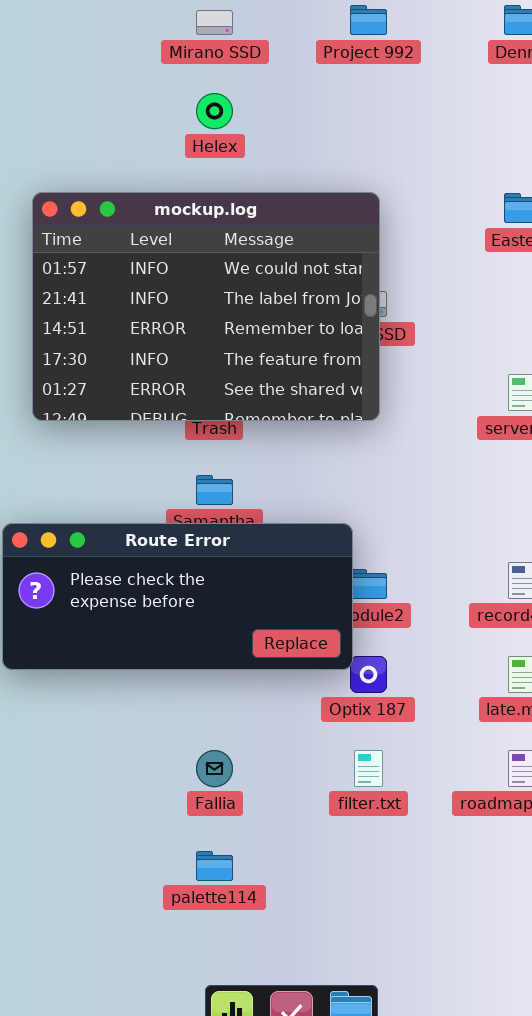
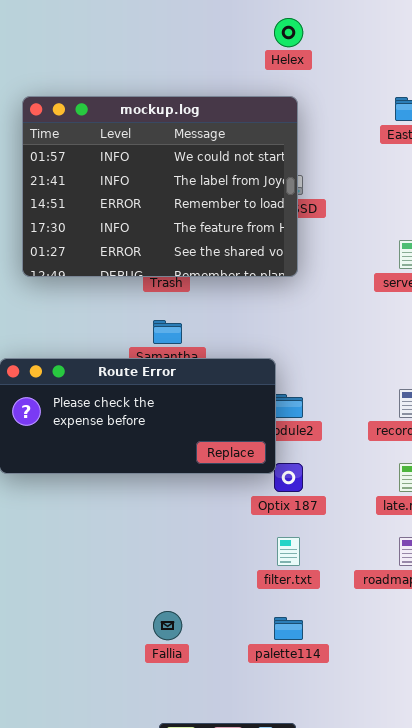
Helex: [196,93,233,129] -> [274,18,303,47], moved
Fallia: [196,750,233,787] -> [153,611,182,640], moved
palette114: [196,851,233,881] -> [274,617,303,640], moved

